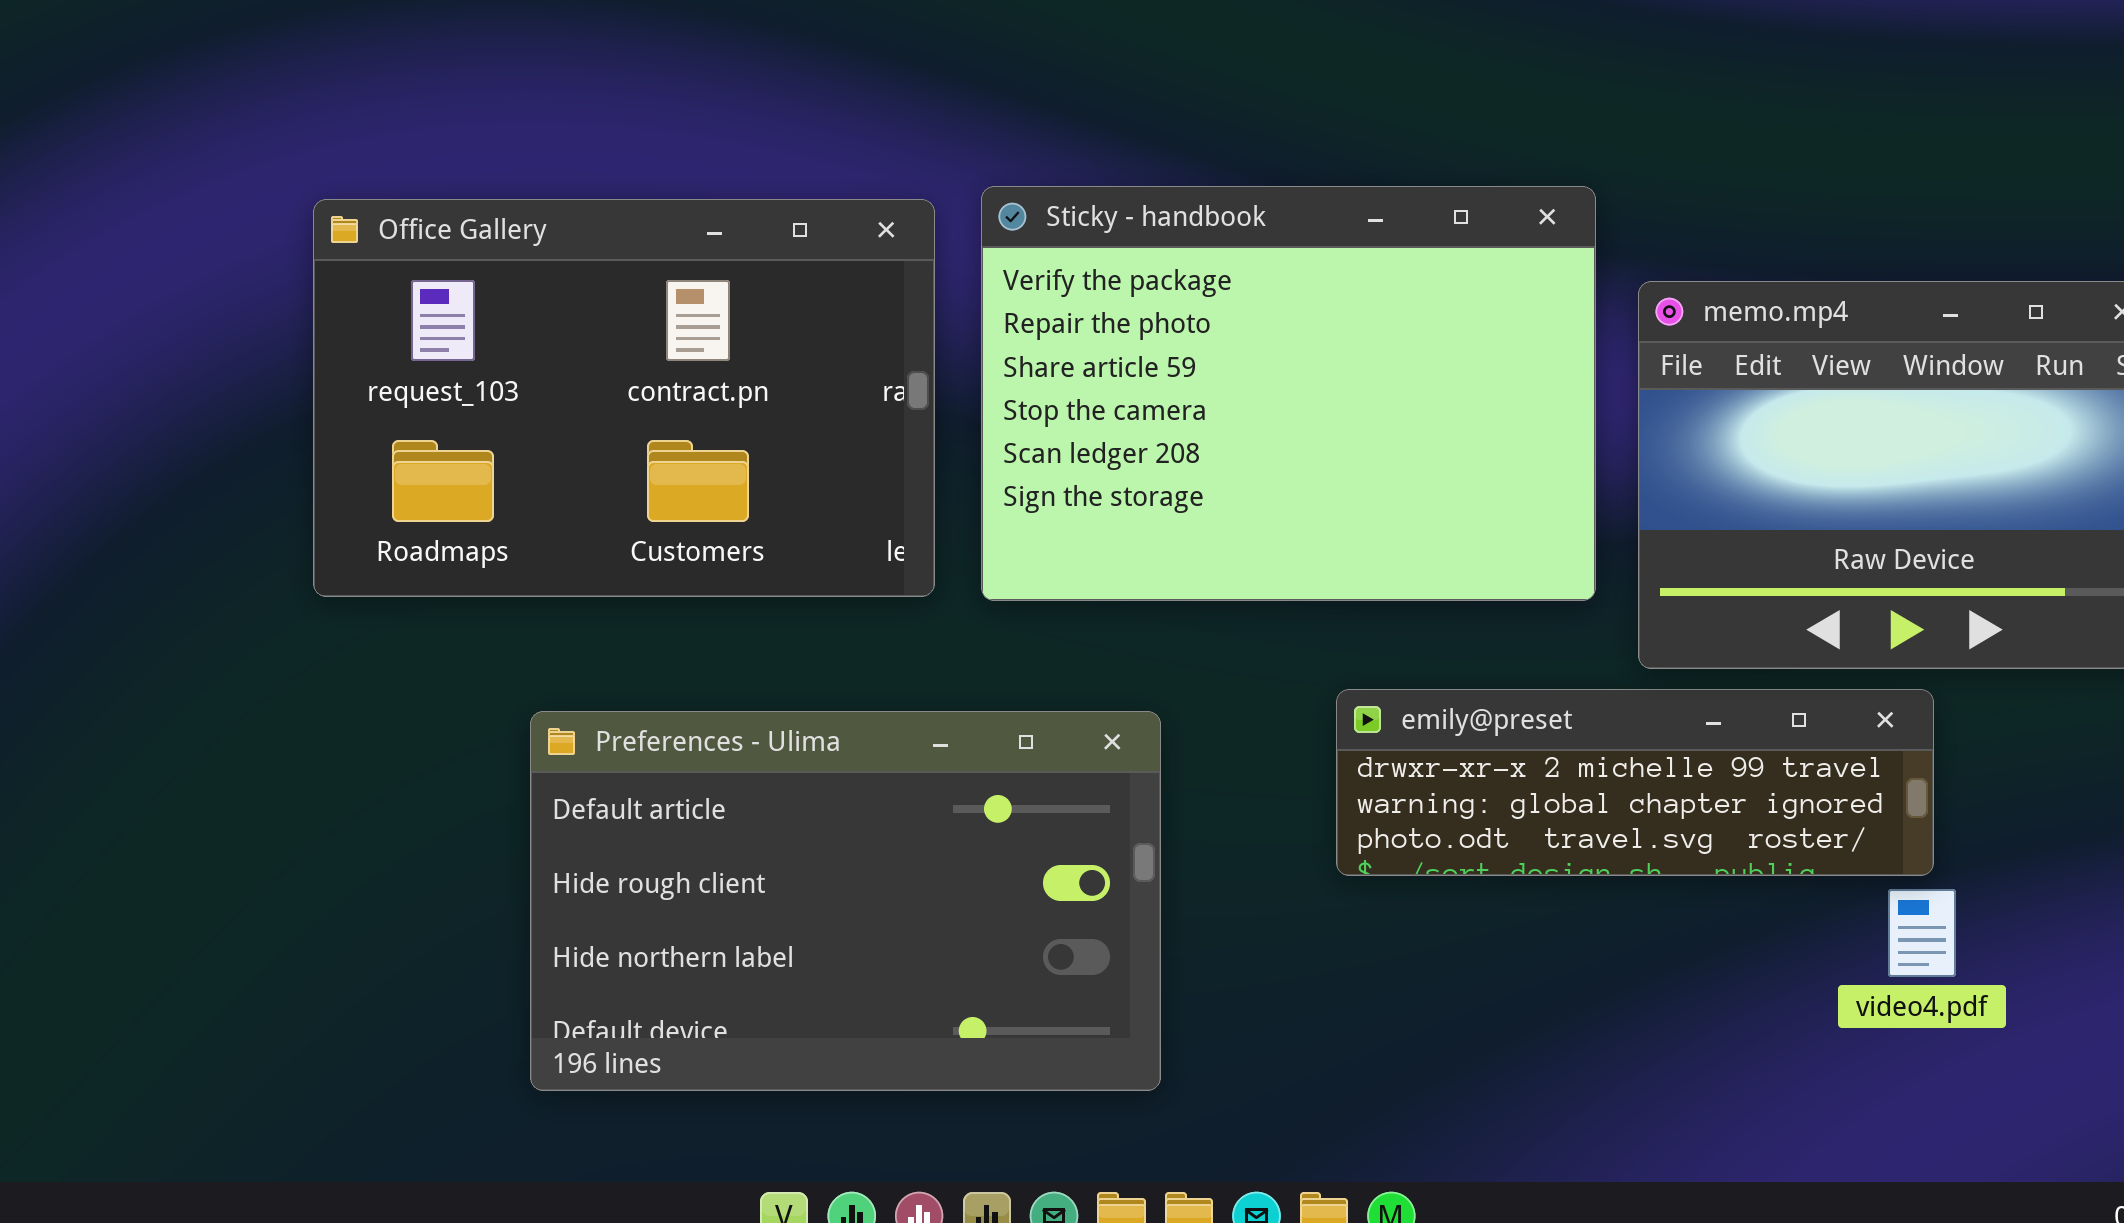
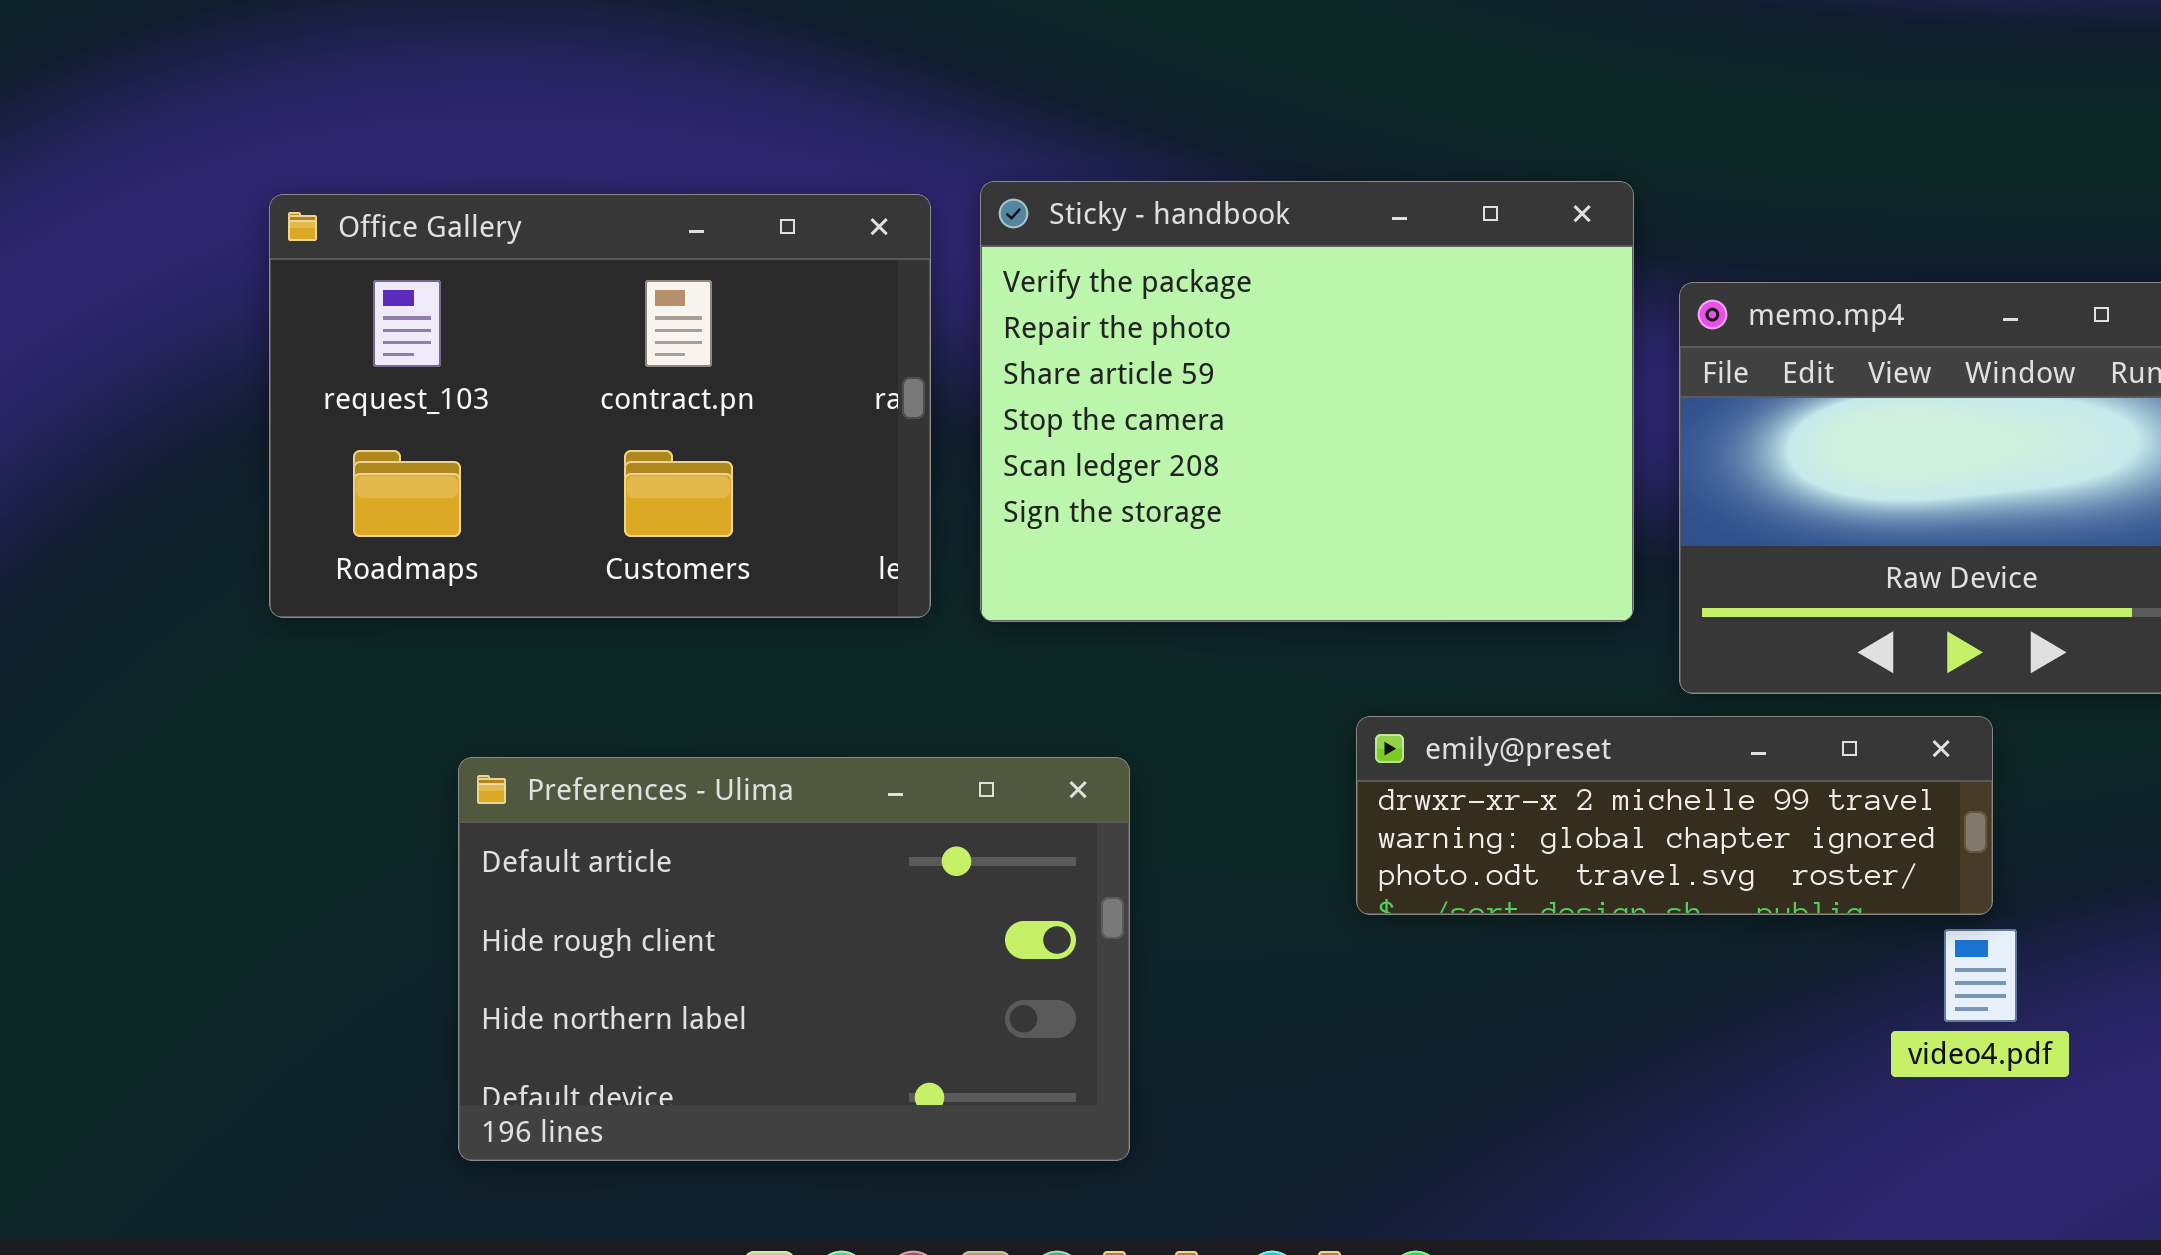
Preferences - Ulima: [530,711,1161,1091] -> [458,757,1130,1161], moved

